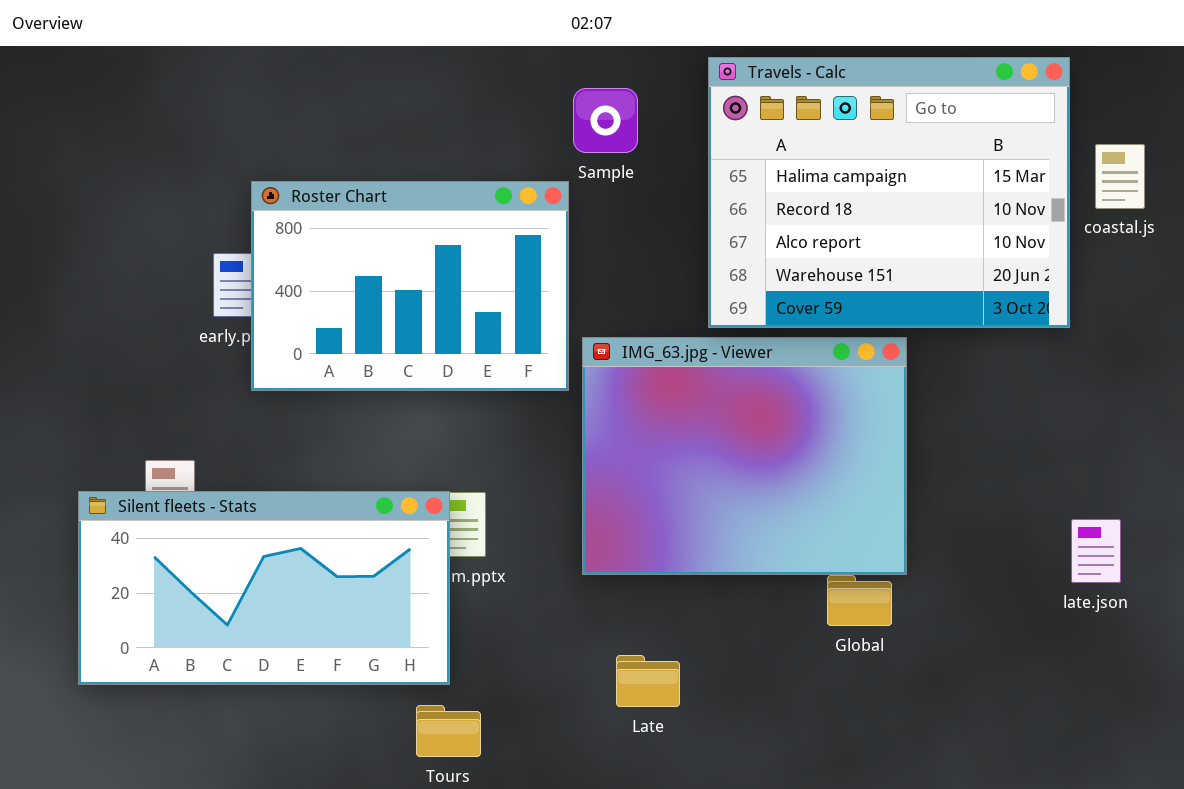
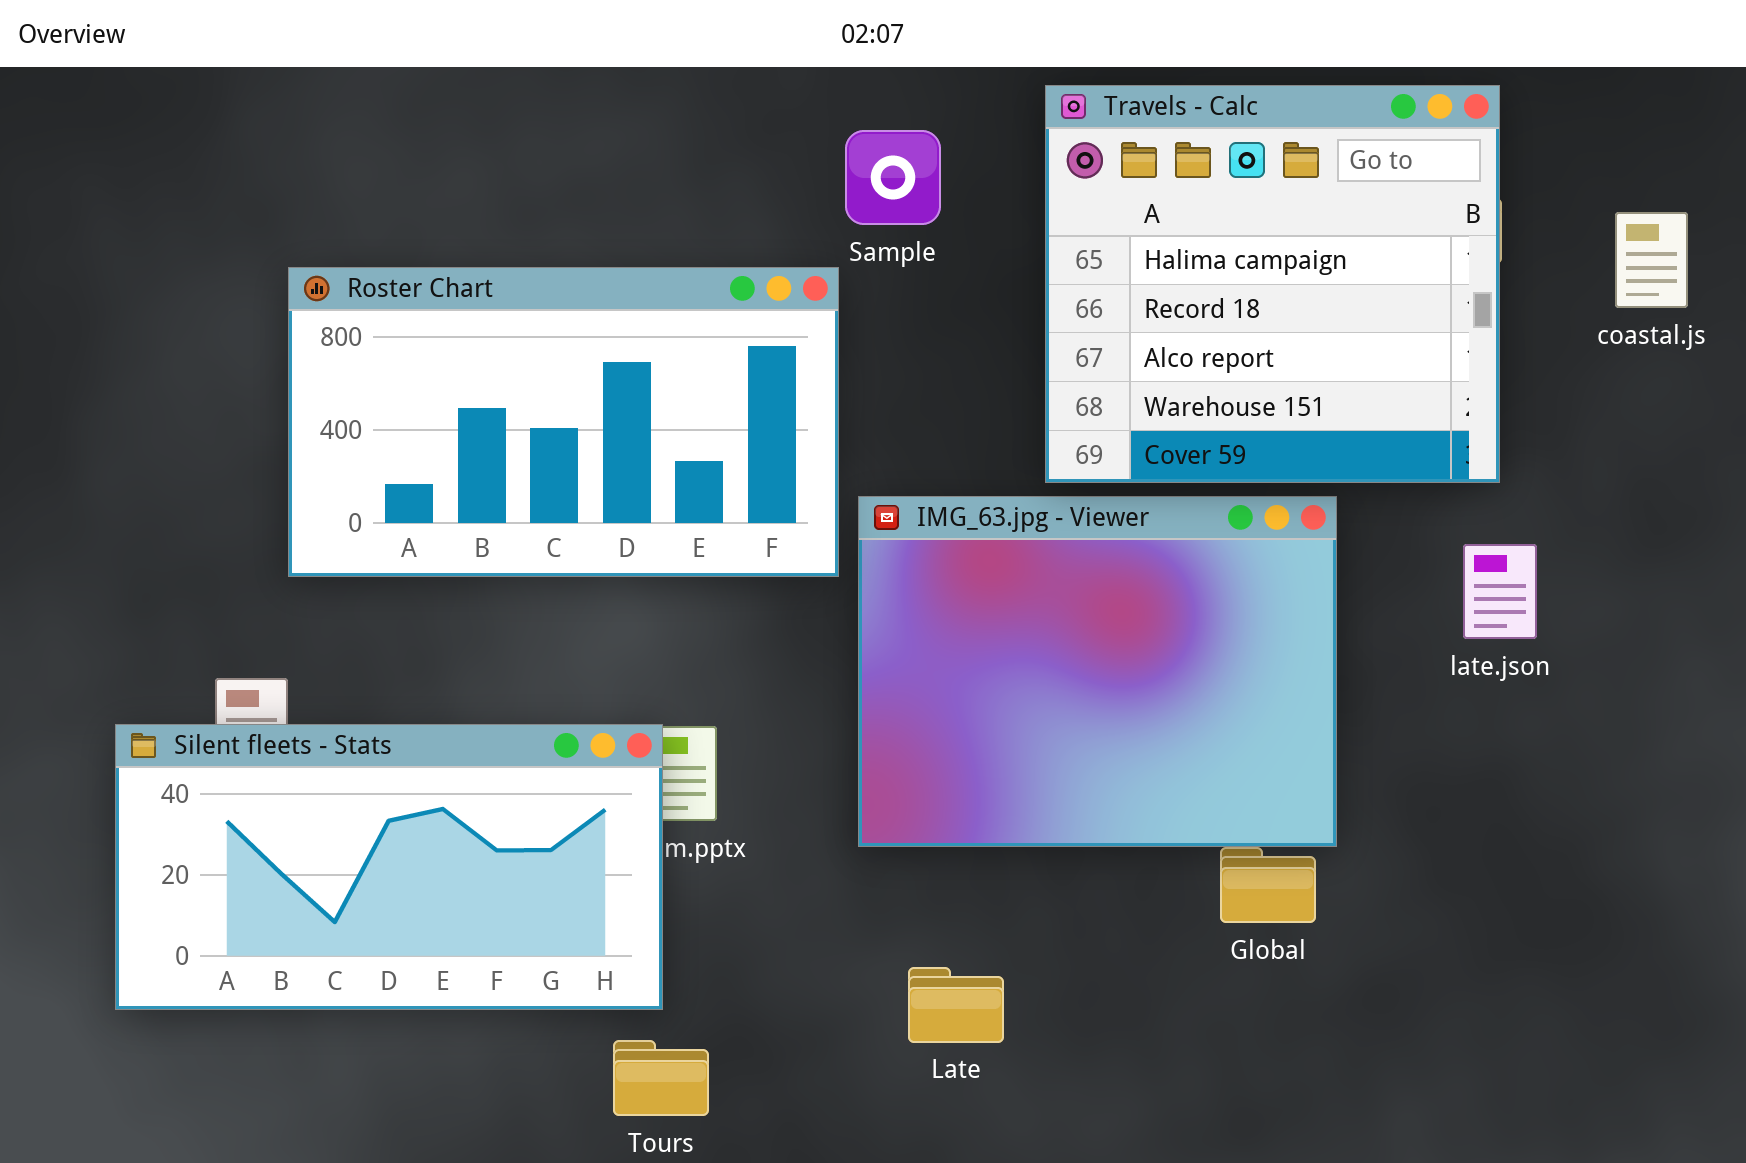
Travels - Calc: [708,57,1070,328] -> [1045,85,1500,483], resized
Roster Chart: [251,181,569,391] -> [288,267,839,577], resized
late.json: [1071,519,1121,583] -> [1463,544,1537,639], moved

